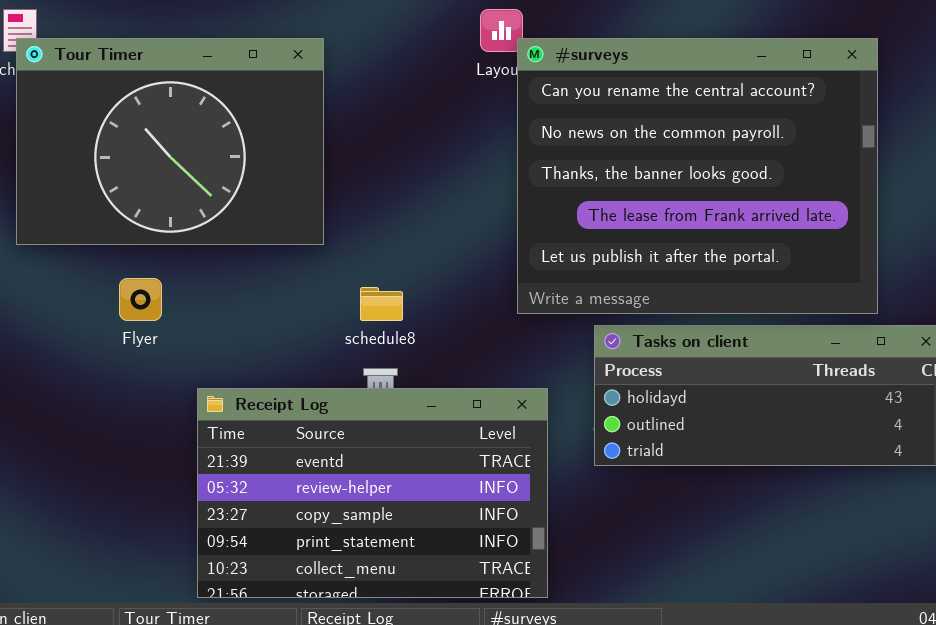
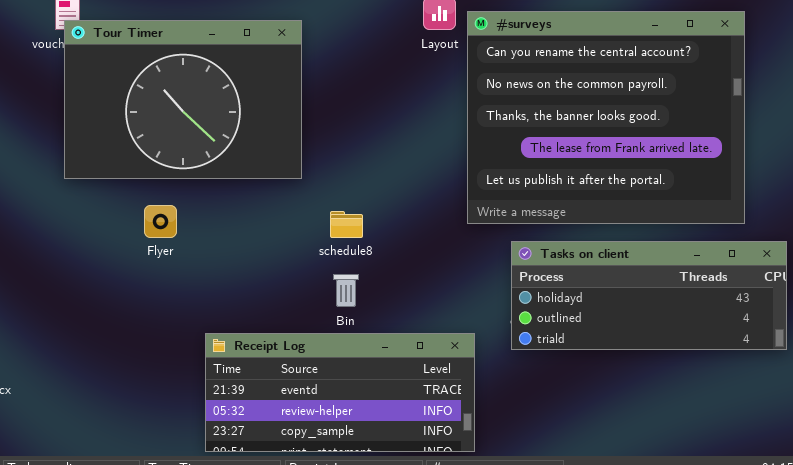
#surveys: [517,38,878,314] -> [467,11,745,224], moved
Receipt Log: [197,388,548,598] -> [205,333,475,452], resized

